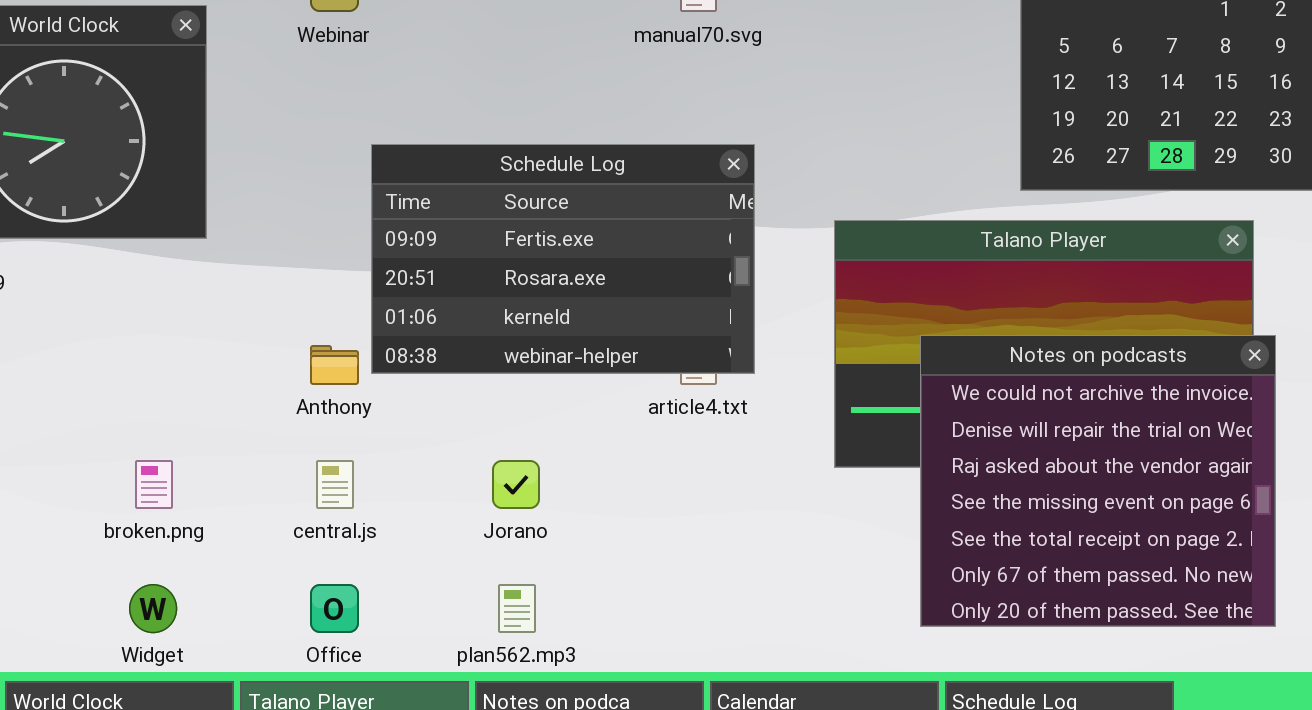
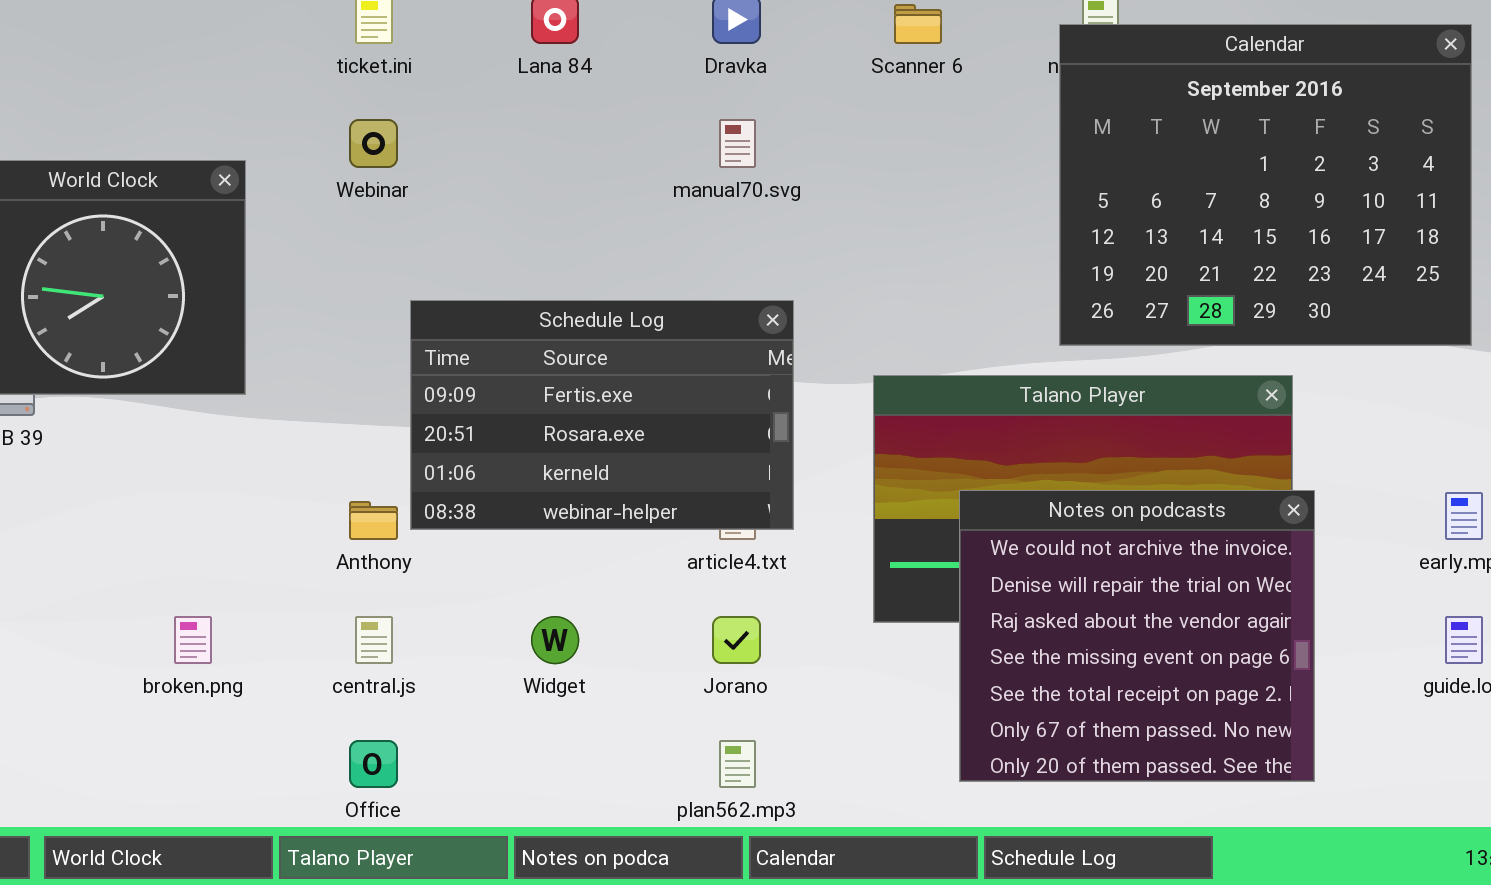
Jorano: [492,460,540,509] -> [712,616,761,664], moved
Widget: [129,584,177,633] -> [531,616,579,664], moved
plan562.mp3: [498,584,536,633] -> [719,740,756,788], moved

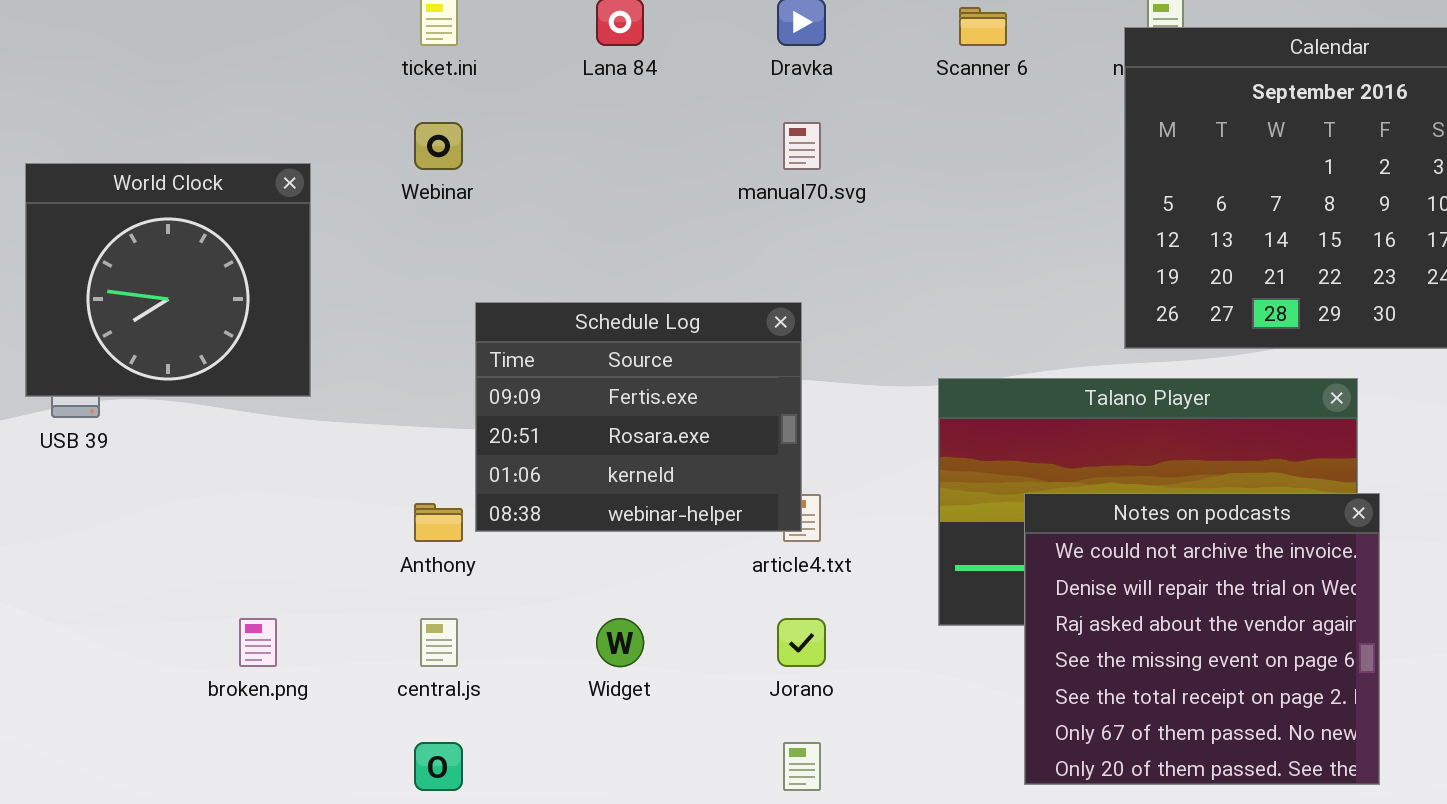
Schedule Log: [410,300,794,530] -> [475,302,802,532], resized

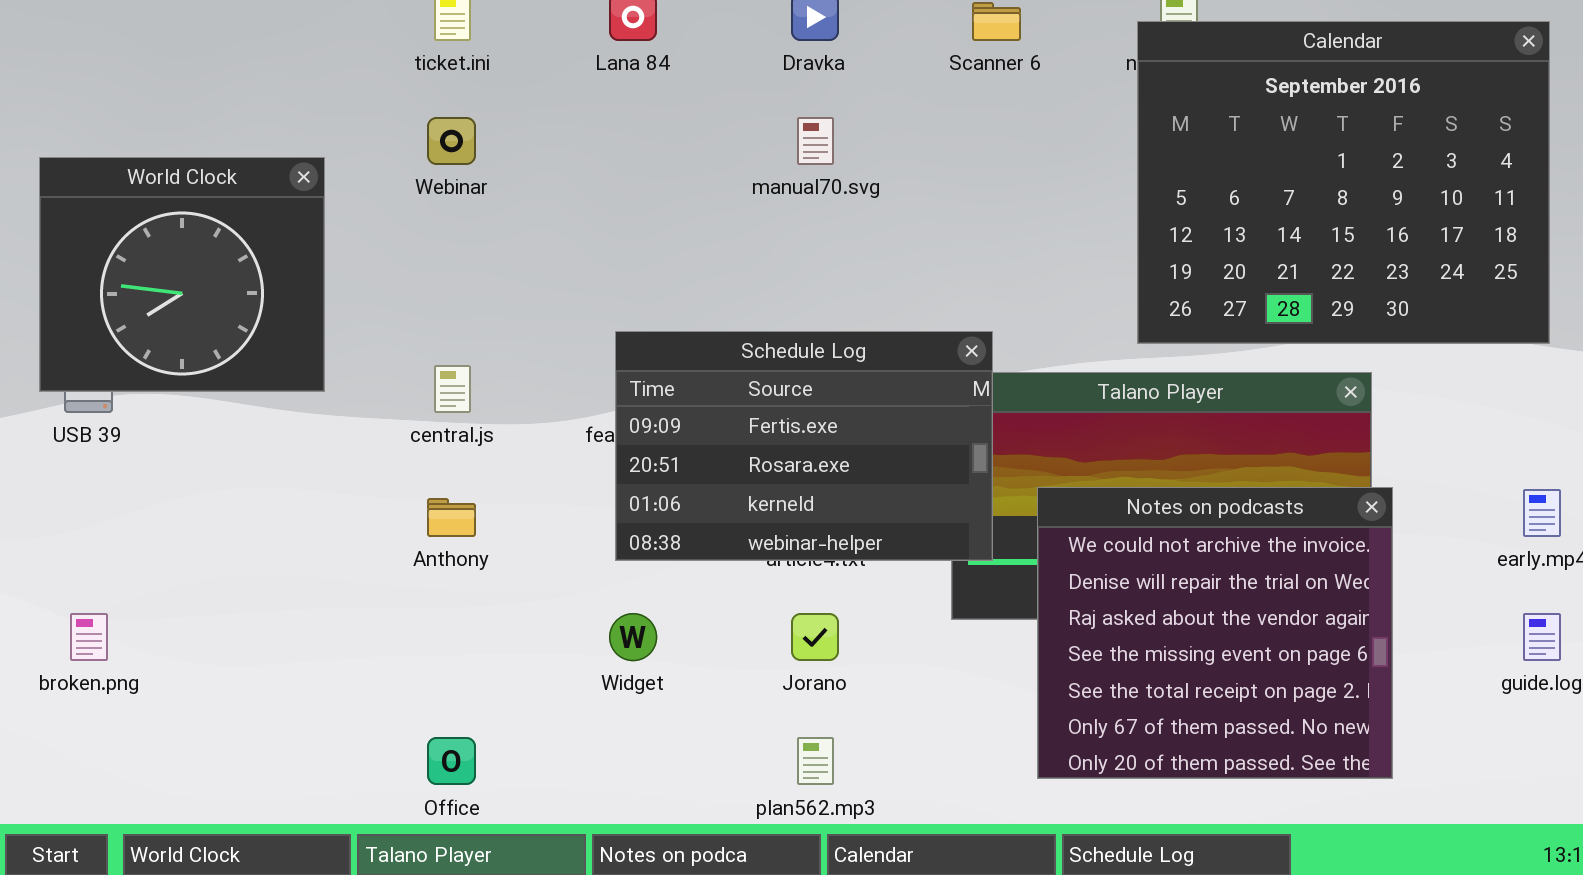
Schedule Log: [475,302,802,532] -> [615,331,993,561], moved, resized
broken.png: [239,618,277,667] -> [70,613,108,661], moved
central.js: [420,618,458,667] -> [434,365,471,413], moved

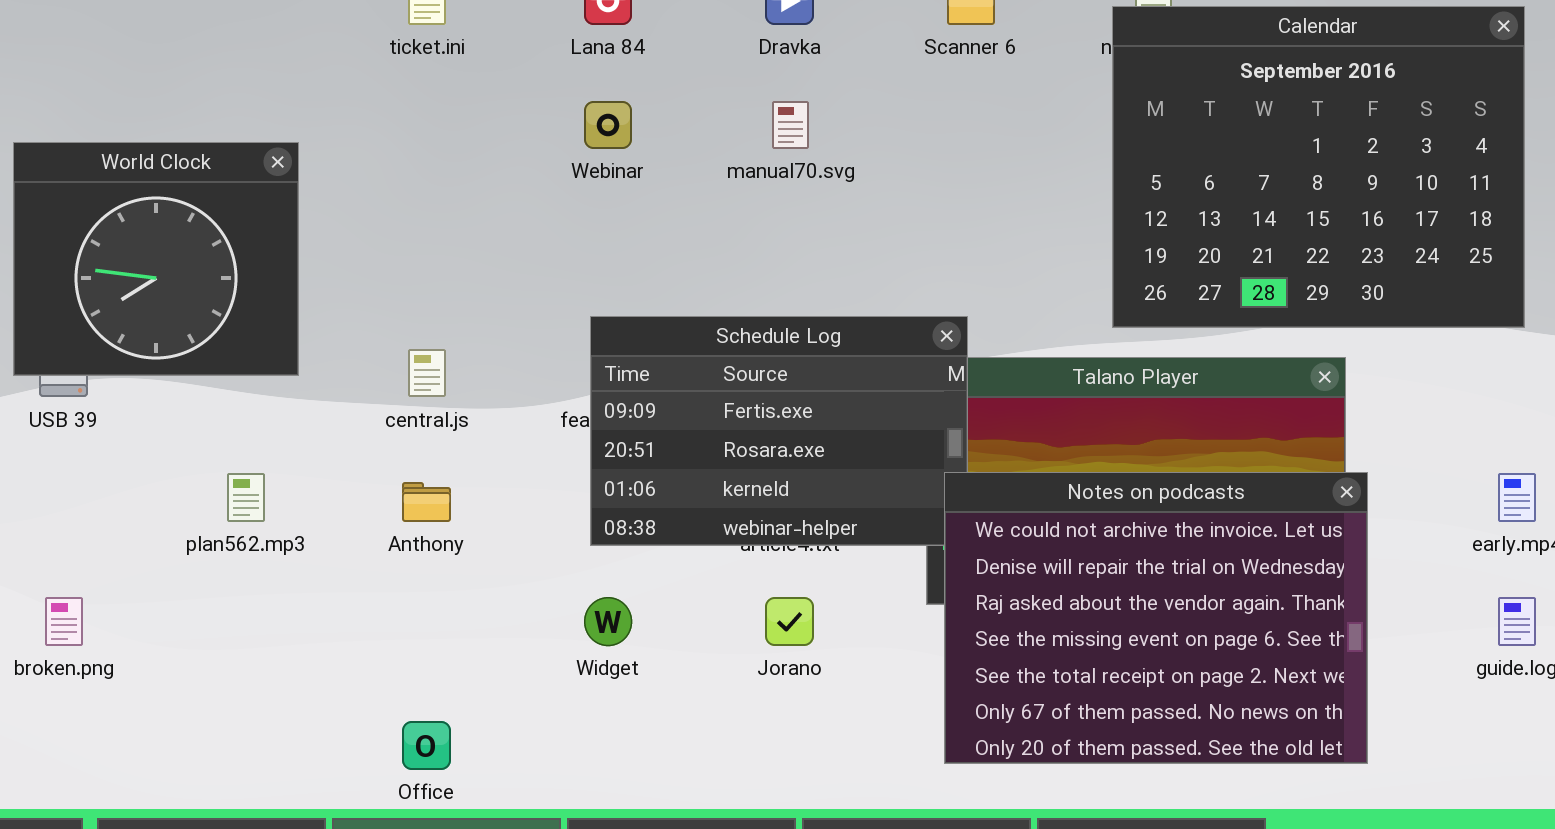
Webinar: [427,117,476,165] -> [584,101,632,149], moved
Notes on podcasts: [1037,487,1393,779] -> [944,472,1368,764], resized
plan562.mp3: [797,737,834,785] -> [227,473,265,522], moved

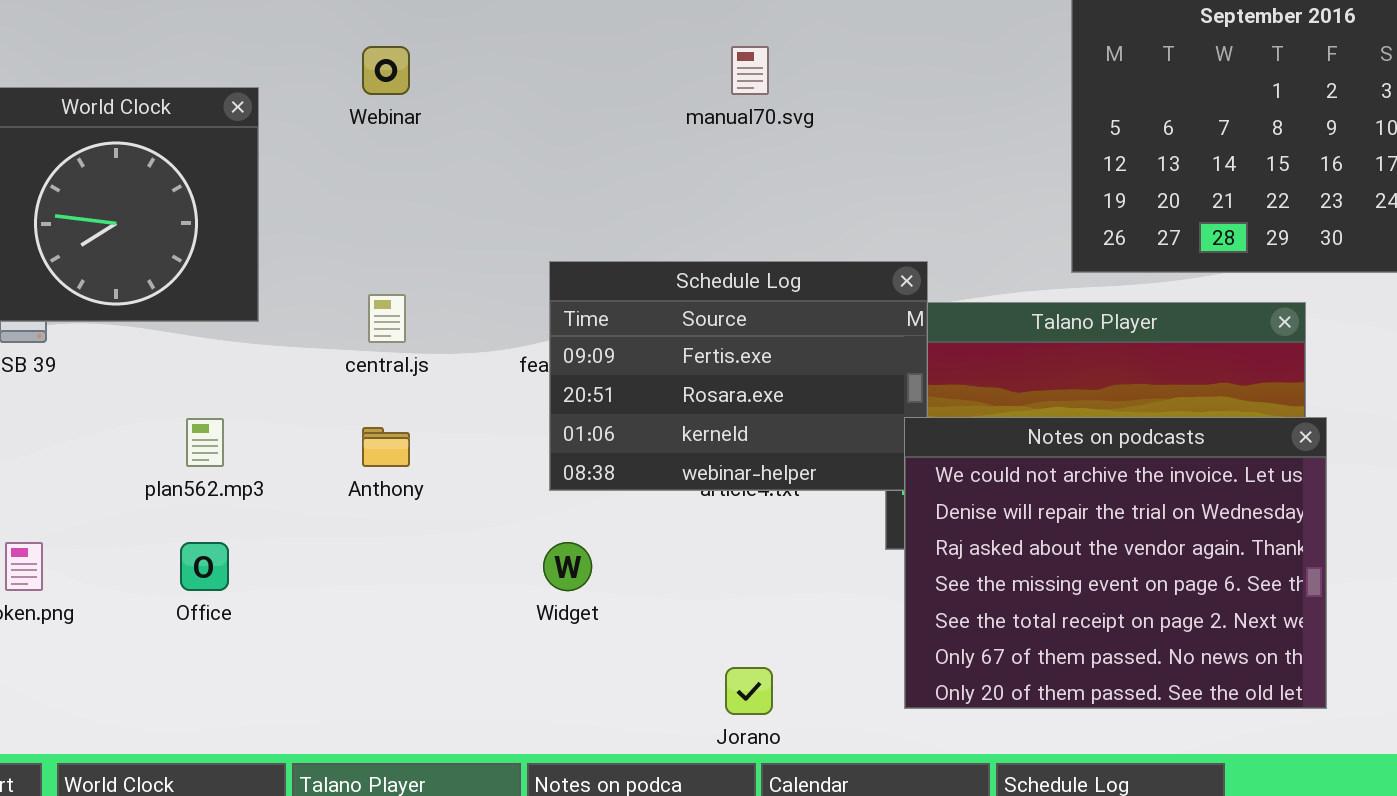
Webinar: [584,101,632,149] -> [362,46,410,95], moved
Jorano: [765,597,814,646] -> [725,667,773,715], moved
Office: [402,721,451,770] -> [180,542,229,591], moved

